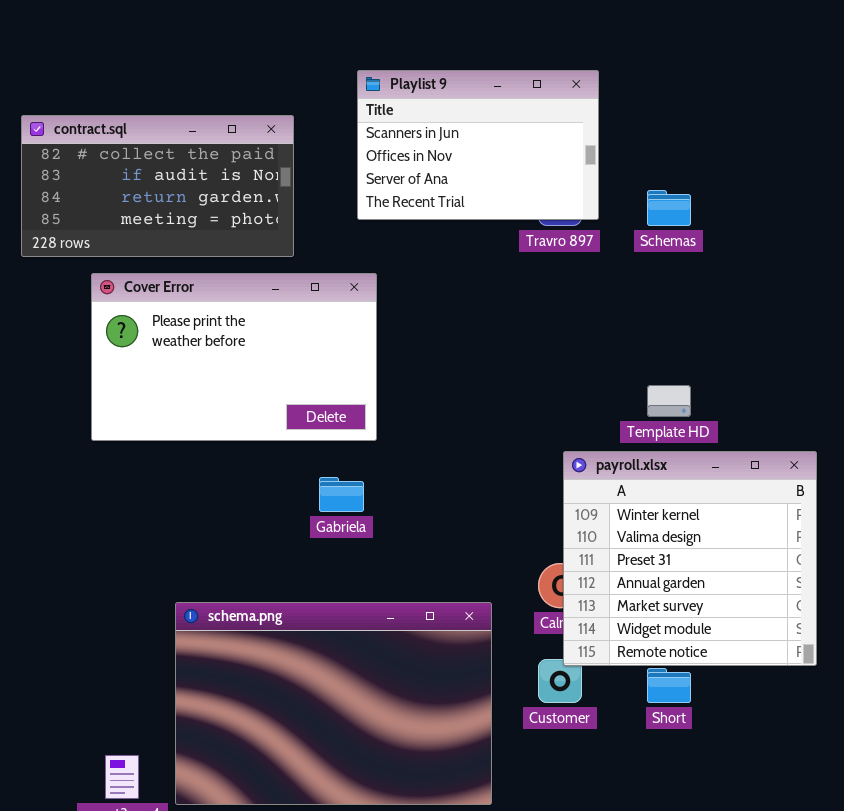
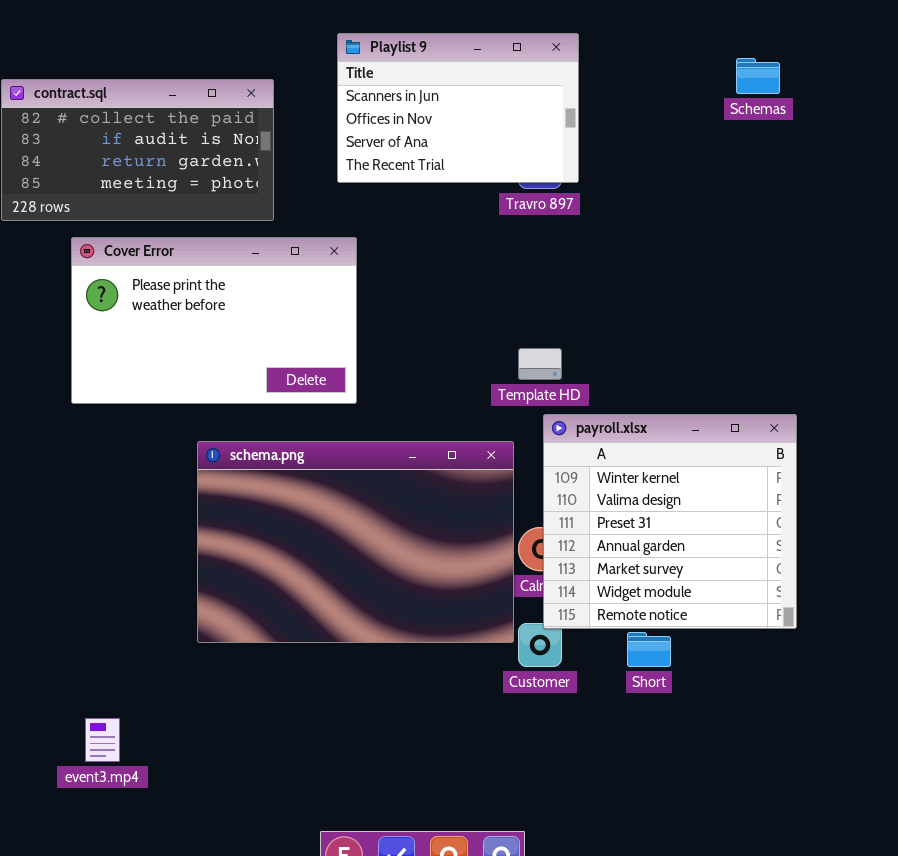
Schemas: [647,190,691,226] -> [736,58,780,94], moved
Template HD: [647,385,691,417] -> [518,348,562,380], moved
schema.png: [175,602,492,805] -> [197,441,514,643], moved

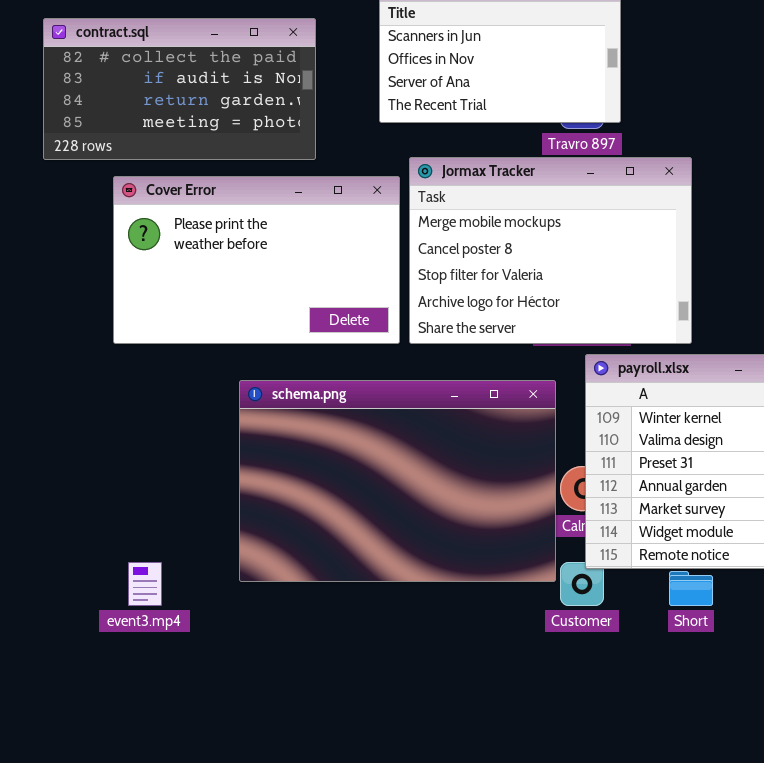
Jormax Tracker: none -> [409,157,692,344], opened
event3.mp4: [85,718,120,762] -> [128,562,162,606], moved

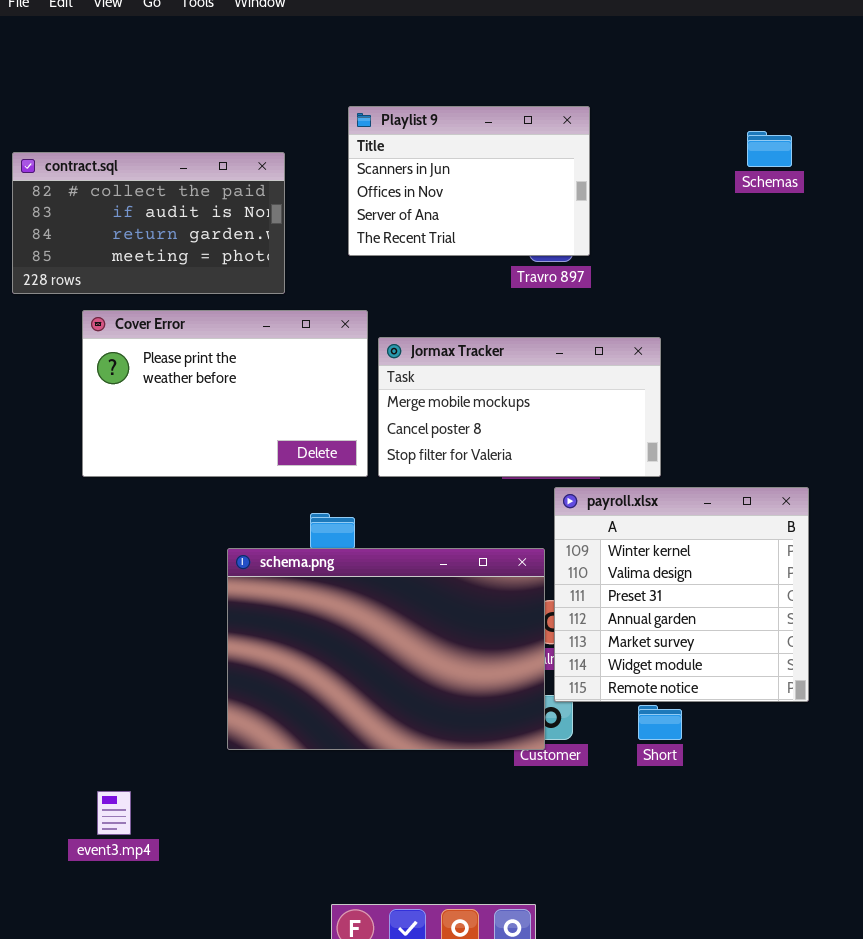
Jormax Tracker: [409,157,692,344] -> [378,337,661,477], resized
schema.png: [239,380,556,582] -> [227,548,545,750], moved
event3.mp4: [128,562,162,606] -> [97,791,131,835], moved

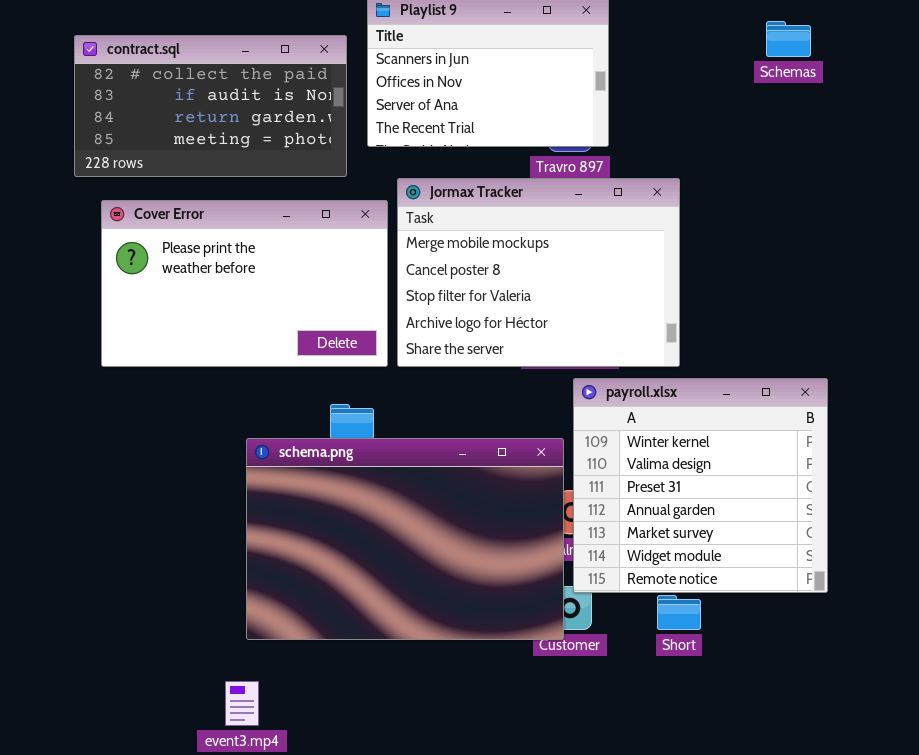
contract.sql: [12,152,285,294] -> [74,35,347,177], moved
Jormax Tracker: [378,337,661,477] -> [397,178,680,367], resized
event3.mp4: [97,791,131,835] -> [225,681,259,726], moved

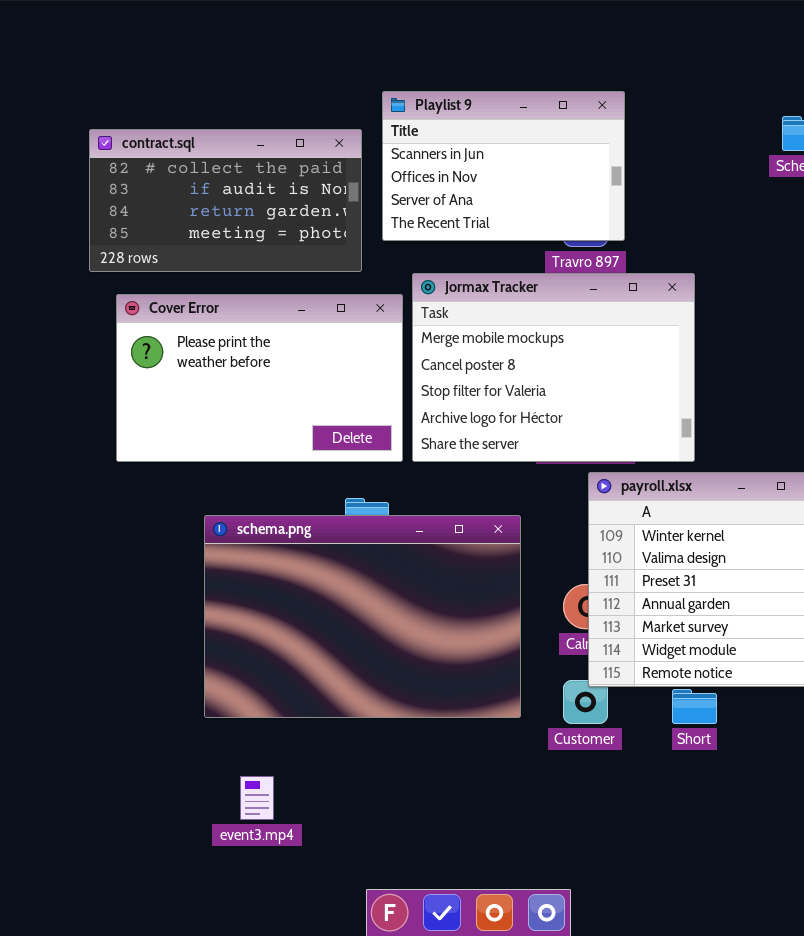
schema.png: [246,438,564,640] -> [204,515,521,718], moved

